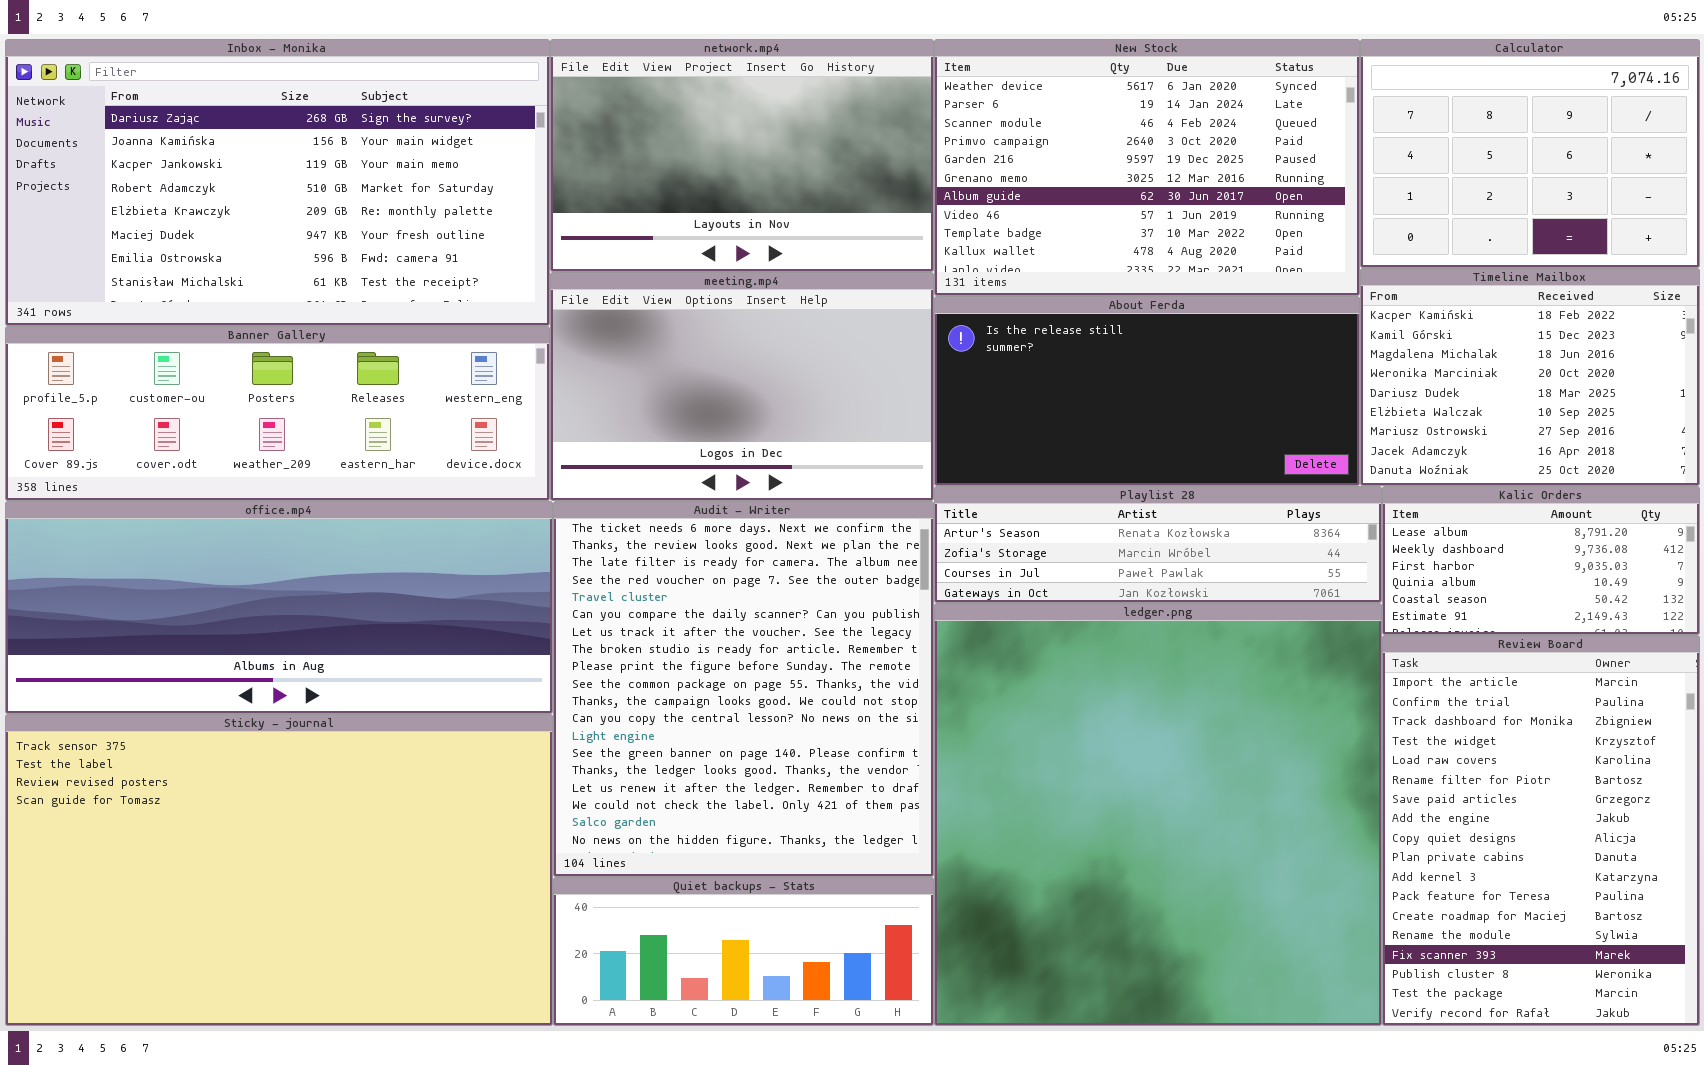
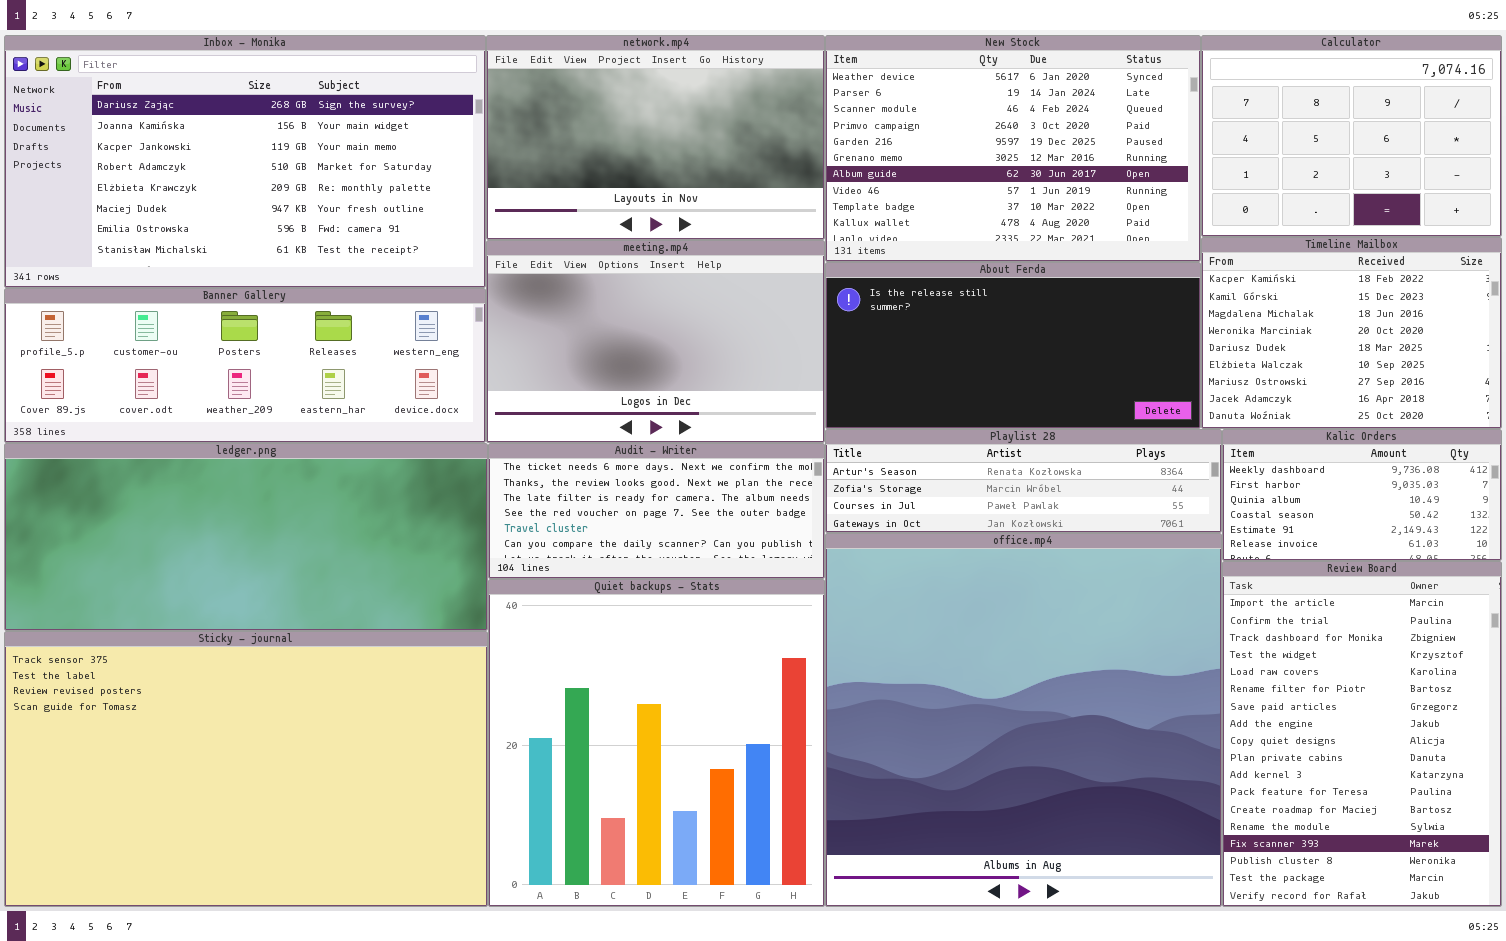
Kalic Orders: [1382,486,1700,635] -> [1222,429,1502,561], scrolled down 1 row
office.mp4: [5,501,553,714] -> [825,533,1222,907], moved, resized
Audit - Writer: [553,501,934,877] -> [488,443,825,579], resized
ledger.png: [934,603,1382,1026] -> [4,443,488,631], moved, resized
Quiet backups - Stats: [553,877,934,1026] -> [488,579,825,907], resized

